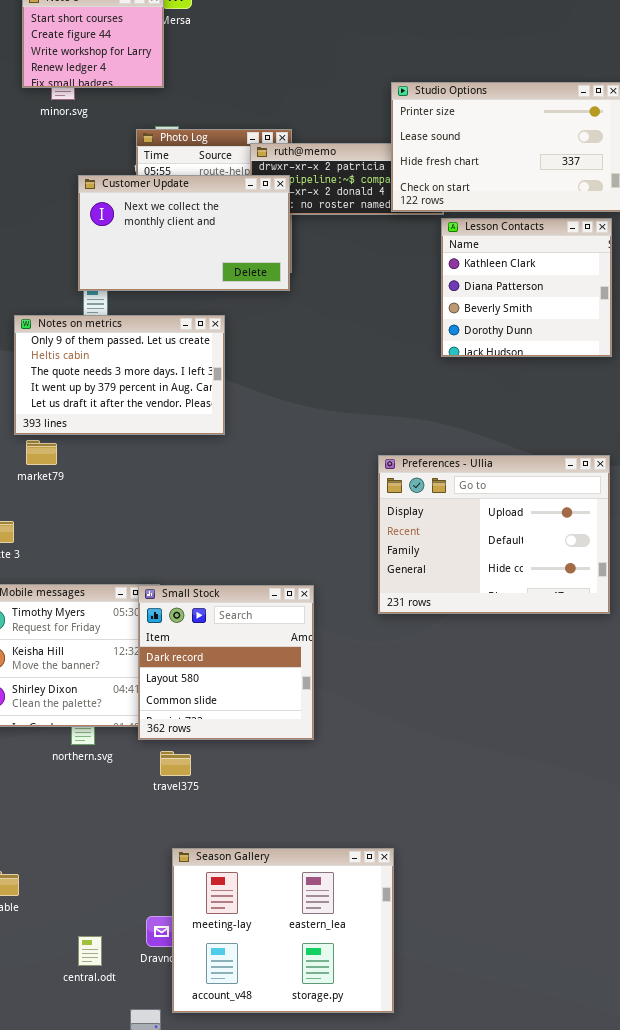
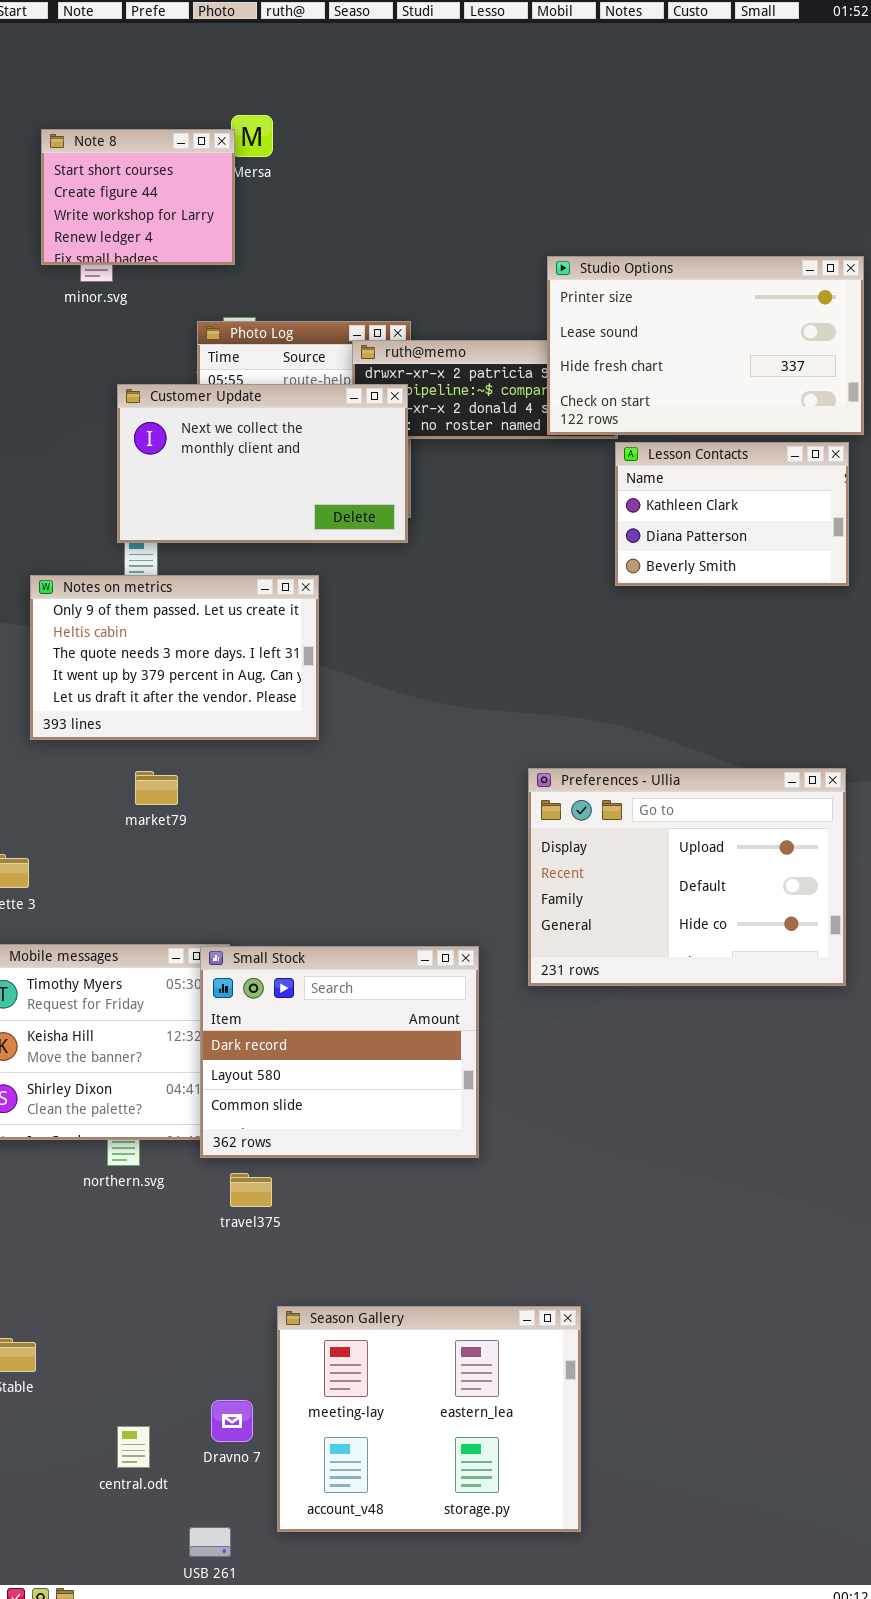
Lesson Contacts: [441,218,612,357] -> [615,442,849,586], resized
market79: [26,440,57,465] -> [135,771,178,805], moved
Small Stock: [138,585,314,740] -> [200,946,479,1158], resized
Season Gallery: [172,848,394,1013] -> [277,1306,581,1532], moved

